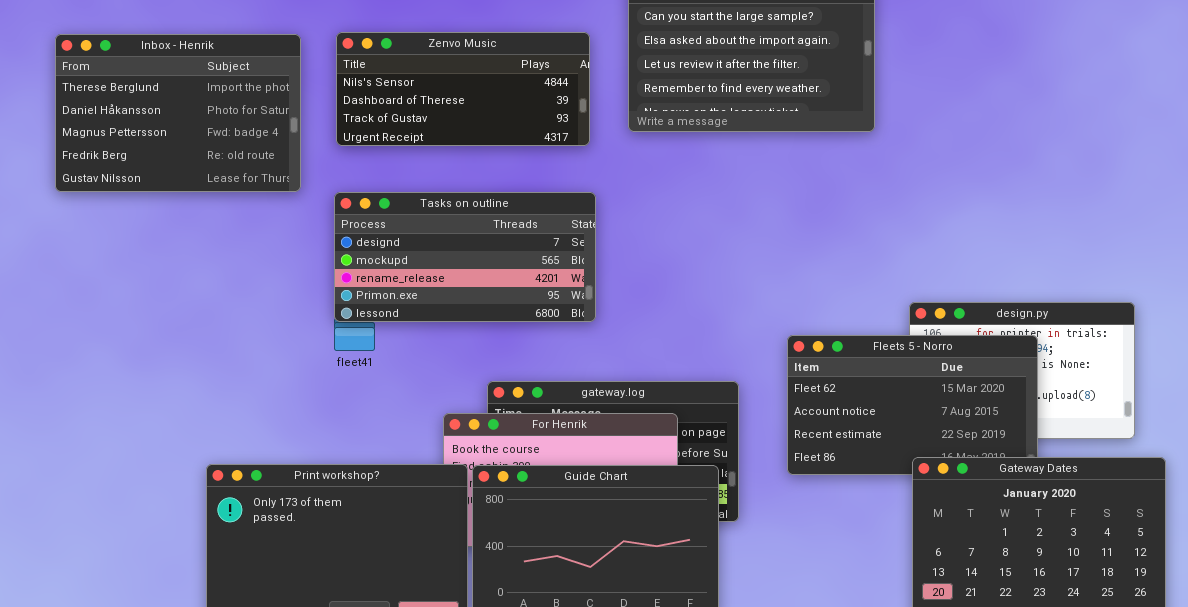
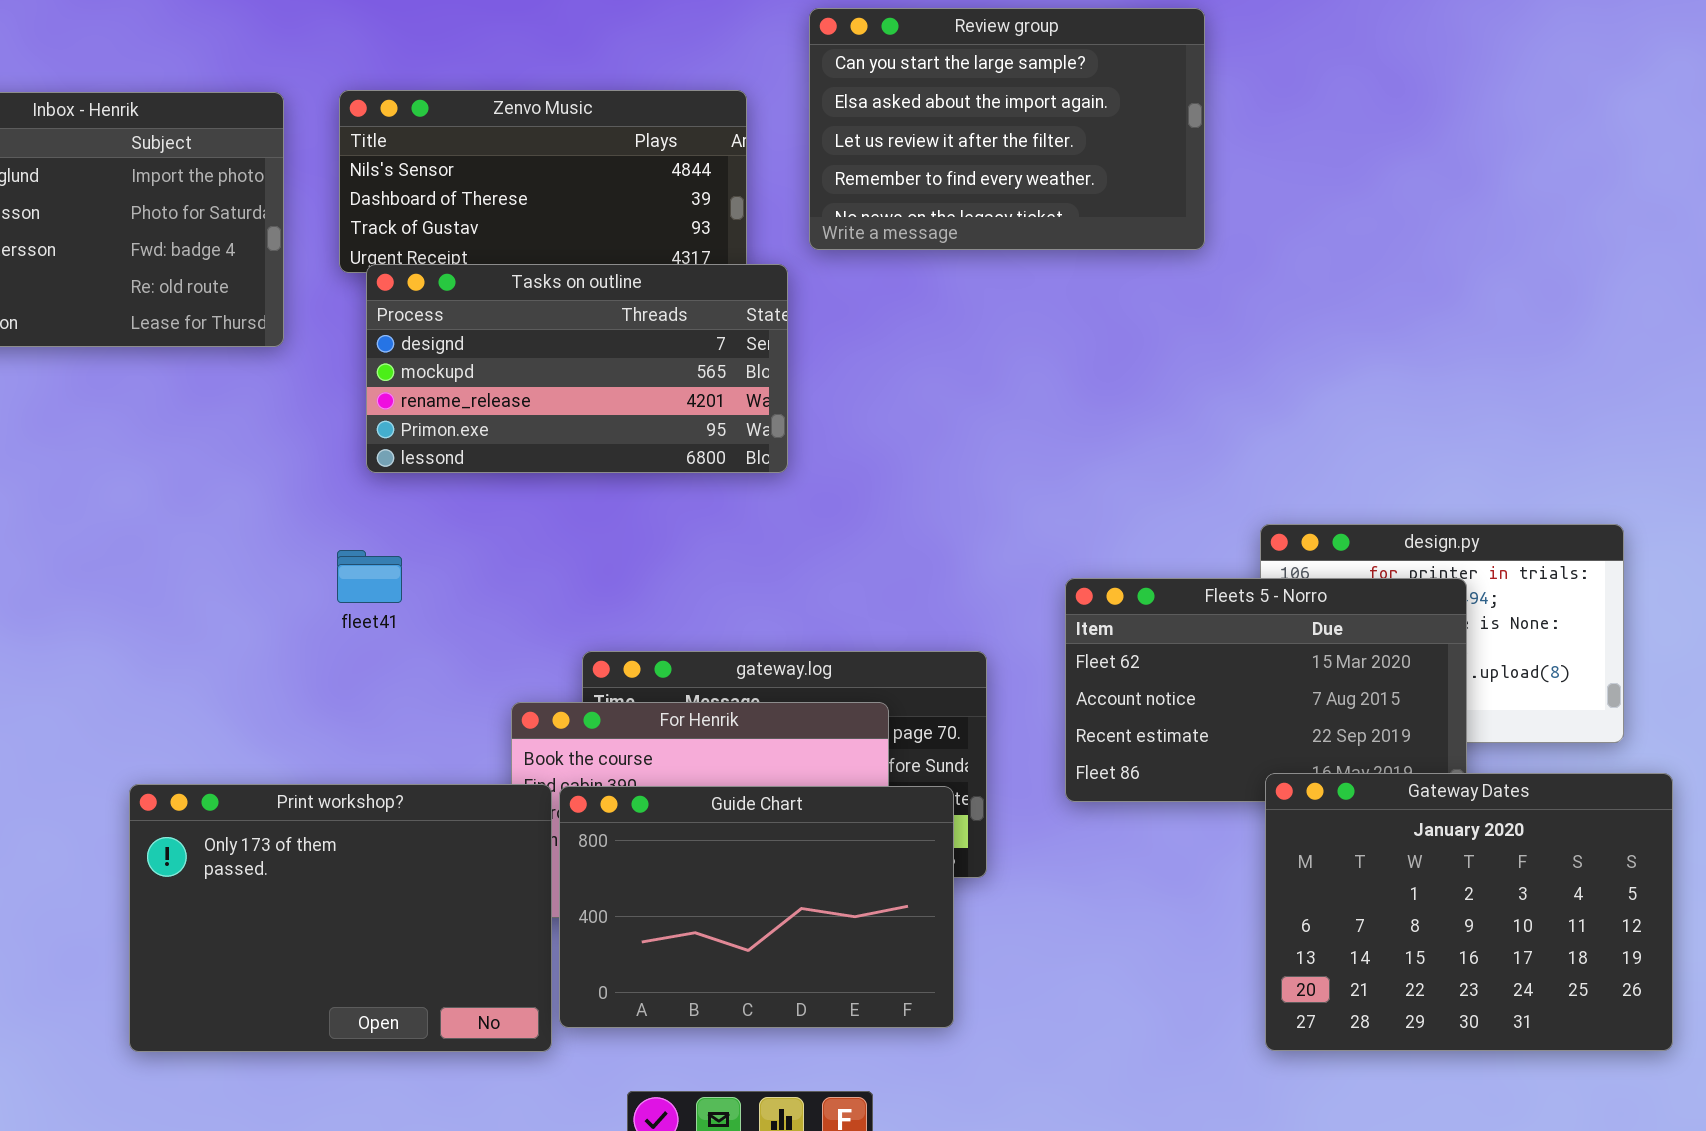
Tasks on outline: [334,192,596,322] -> [366,264,788,473], moved

